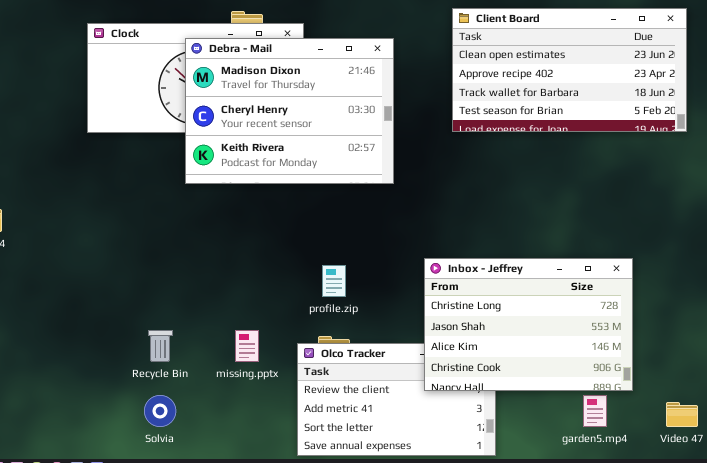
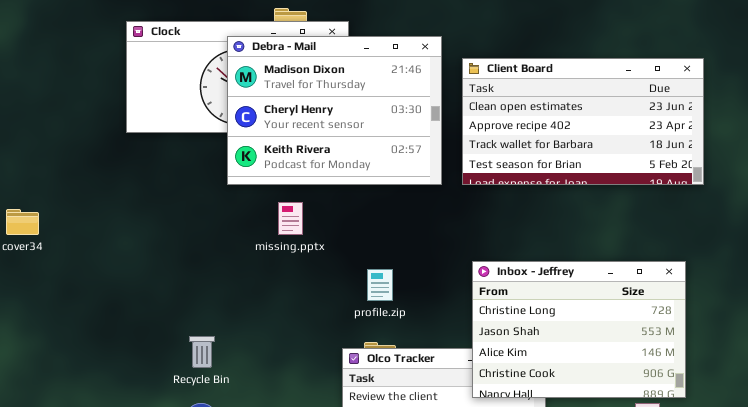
Client Board: [452,8,687,132] -> [462,58,704,185], moved
missing.pptx: [235,330,259,362] -> [278,202,303,235], moved

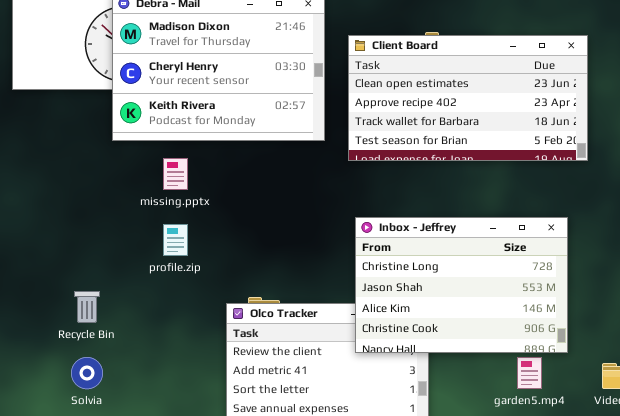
Client Board: [462,58,704,185] -> [348,35,588,161], moved
profile.zip: [367,269,393,301] -> [163,224,188,256], moved

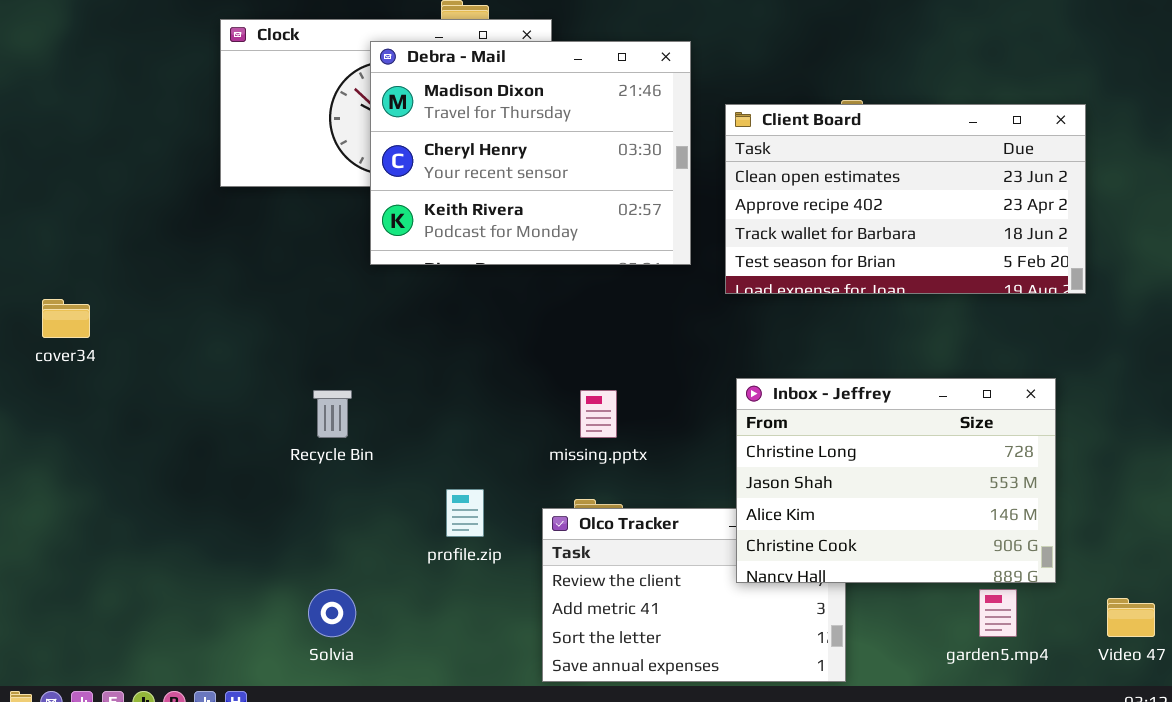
missing.pptx: [163,158,188,190] -> [580,390,617,438], moved
profile.zip: [163,224,188,256] -> [446,489,484,537], moved
Recycle Bin: [74,291,100,323] -> [313,390,352,438], moved

